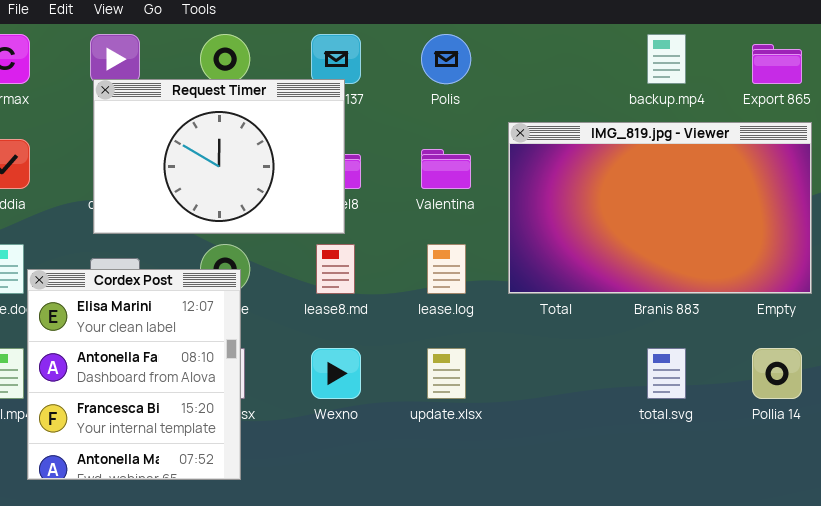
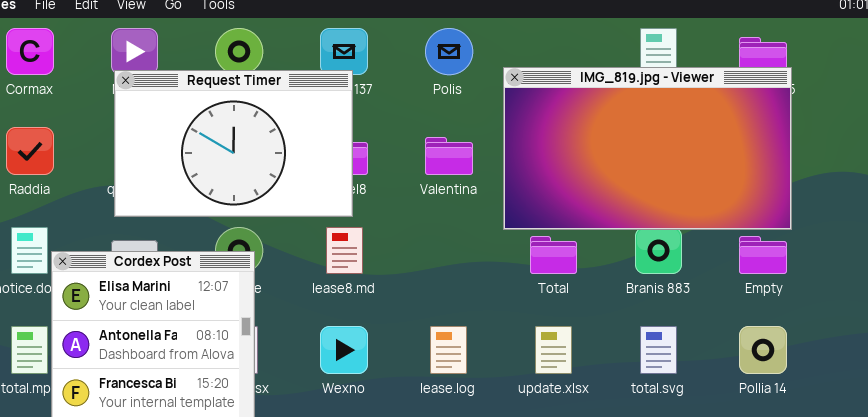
IMG_819.jpg - Viewer: [508,122,812,294] -> [503,67,792,230], moved
lease.log: [427,244,466,294] -> [430,326,467,374], moved
update.xlsx: [427,348,466,399] -> [535,326,572,374], moved

